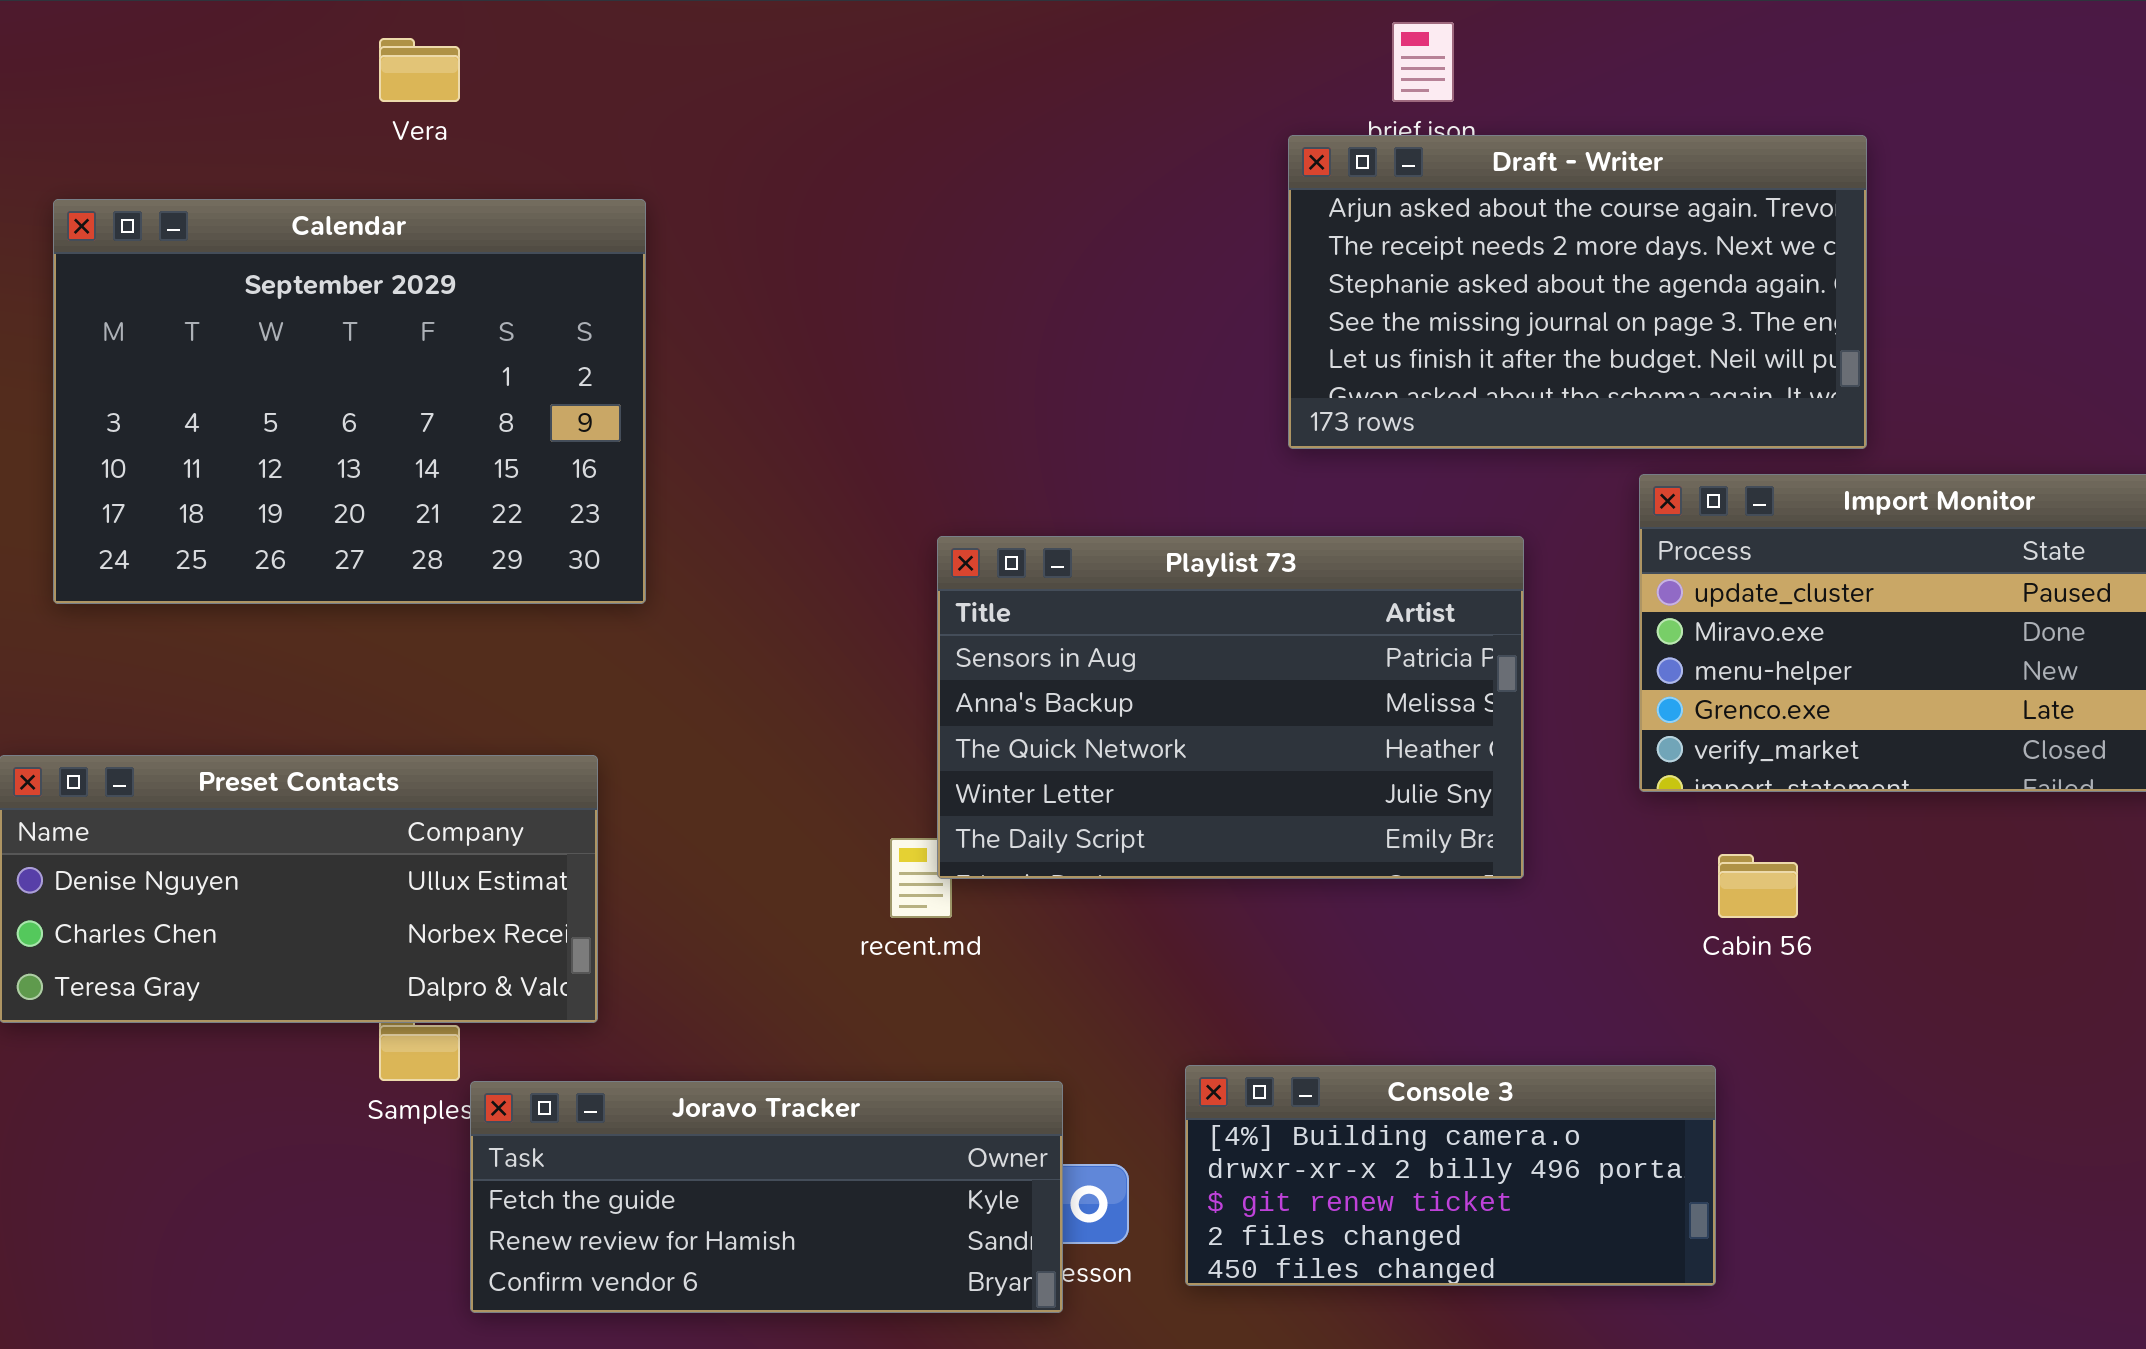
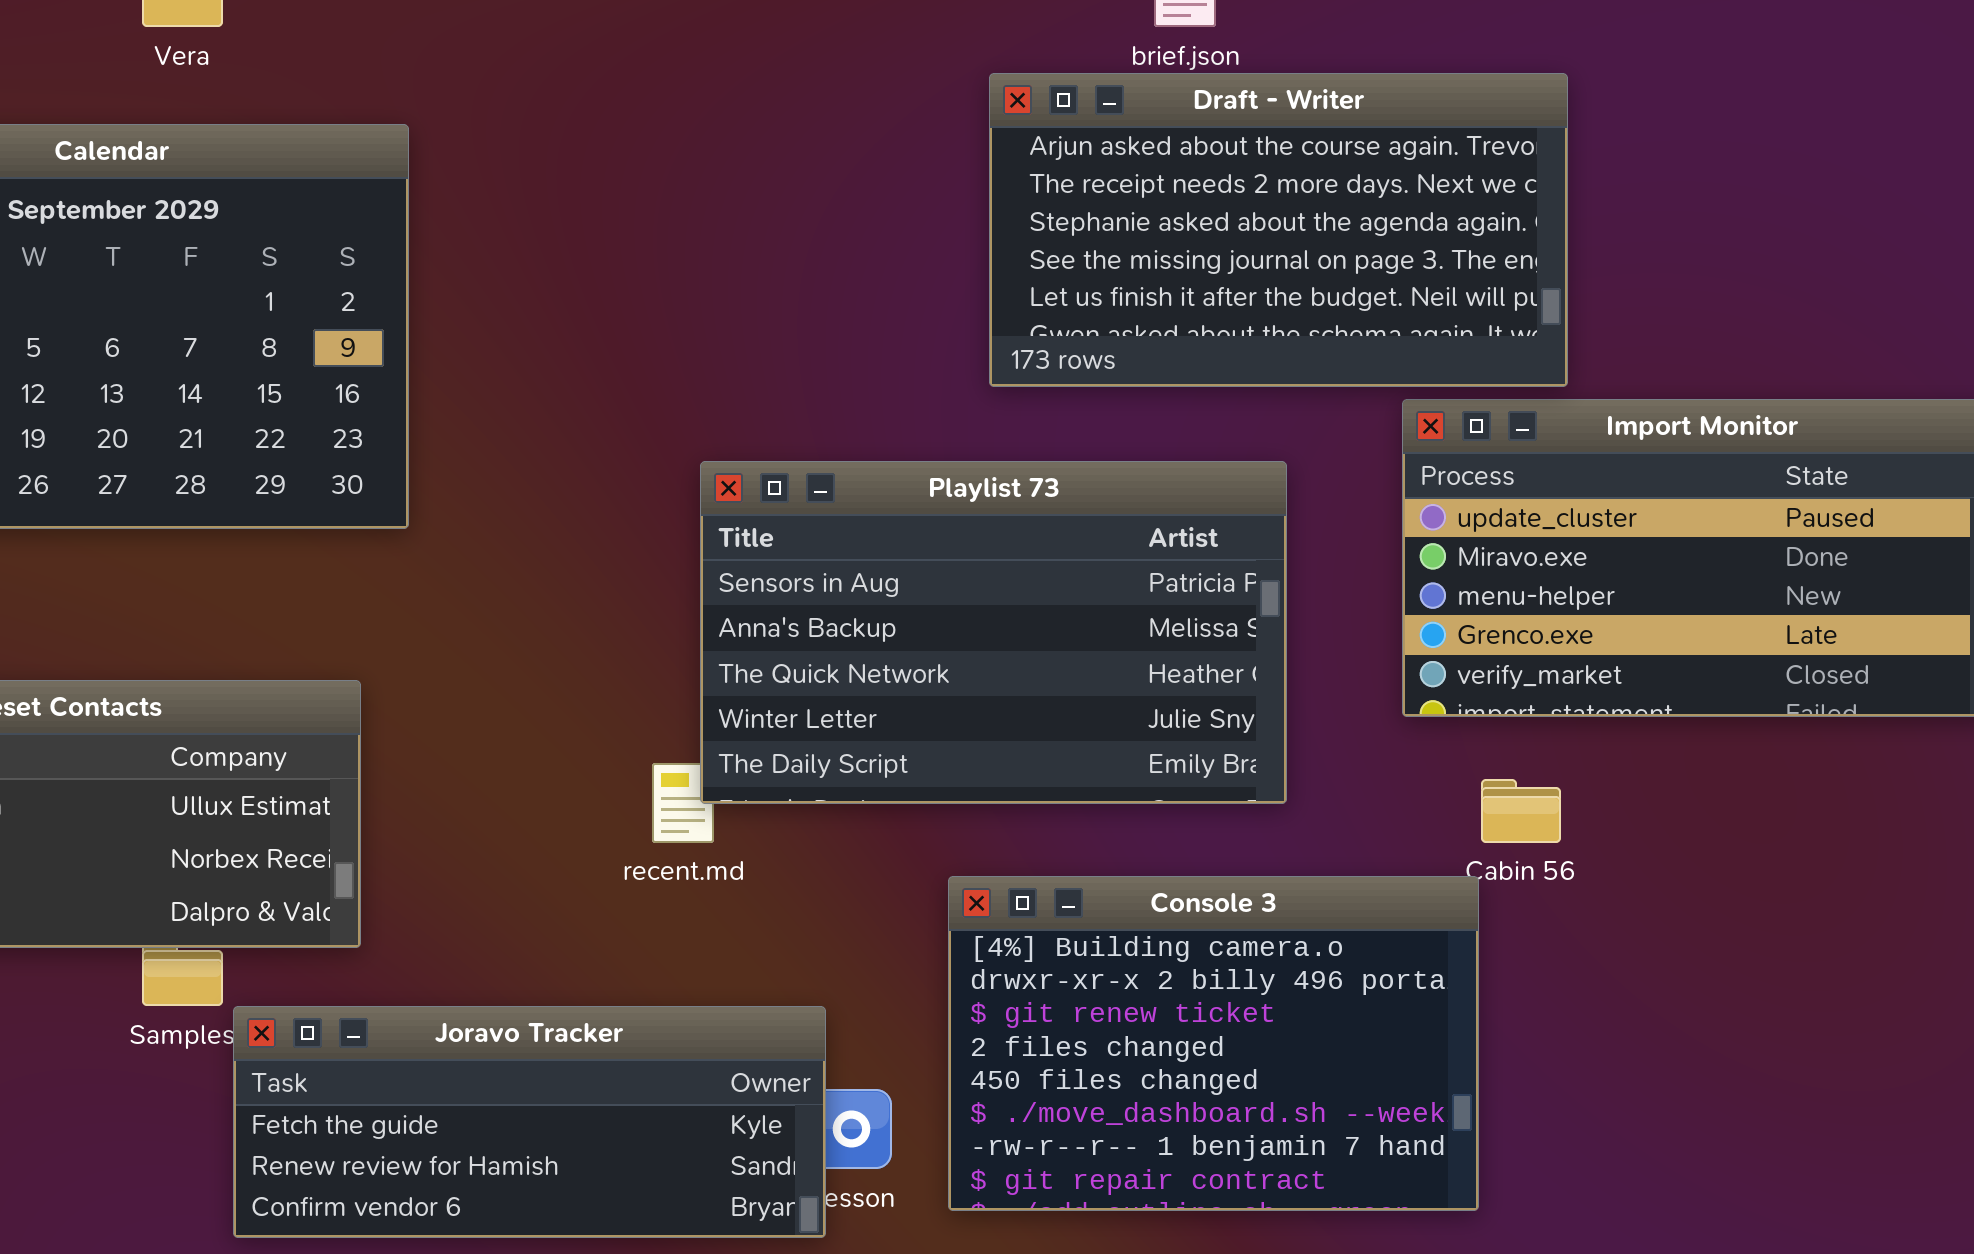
Draft - Writer: [1288,135,1867,449] -> [989,73,1568,387], moved
Console 3: [1185,1065,1716,1286] -> [948,876,1479,1211], resized

